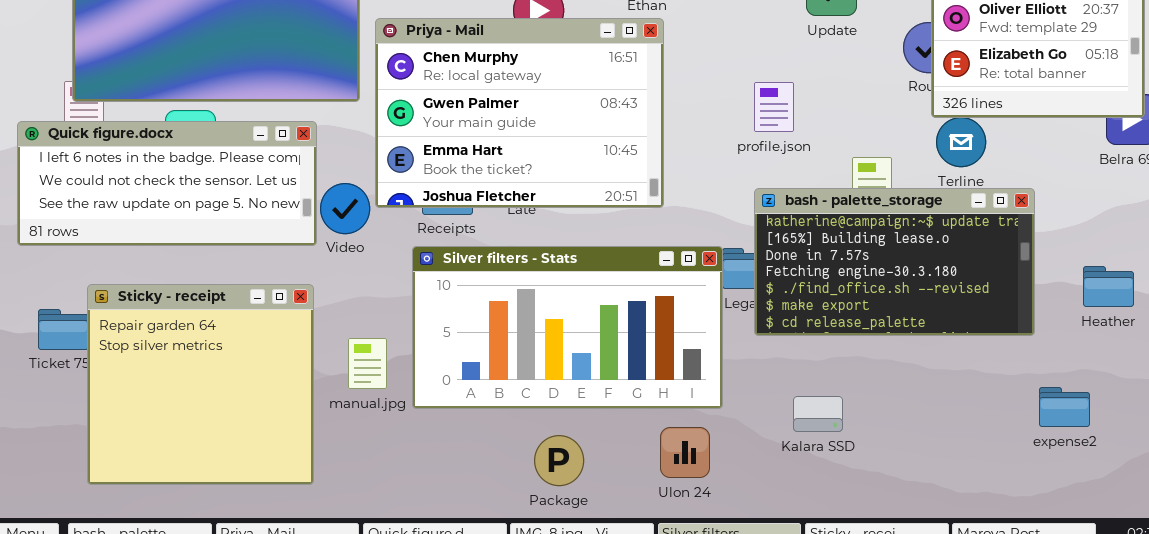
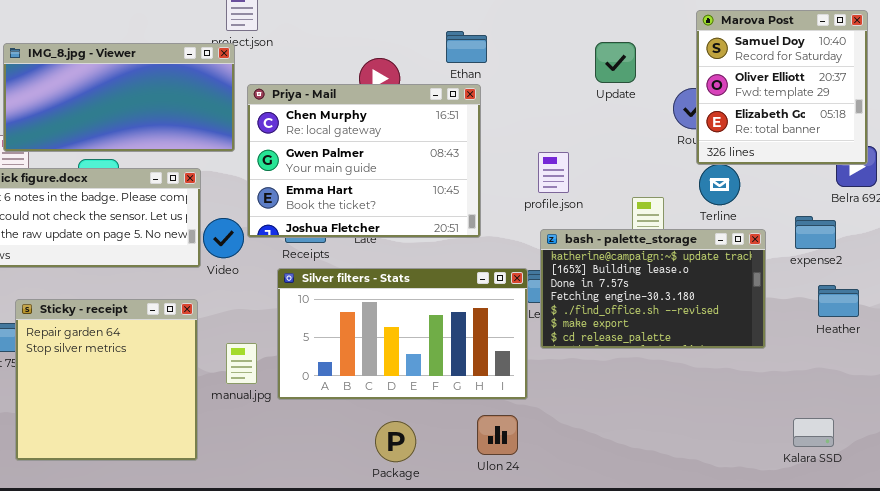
profile.json: [754,82,794,132] -> [538,152,569,193], moved
bash - palette_storage: [754,188,1035,336] -> [540,229,766,349], moved
expense2: [1039,387,1090,427] -> [795,216,836,249], moved
Kalara SSD: [793,396,843,432] -> [793,418,834,447], moved

